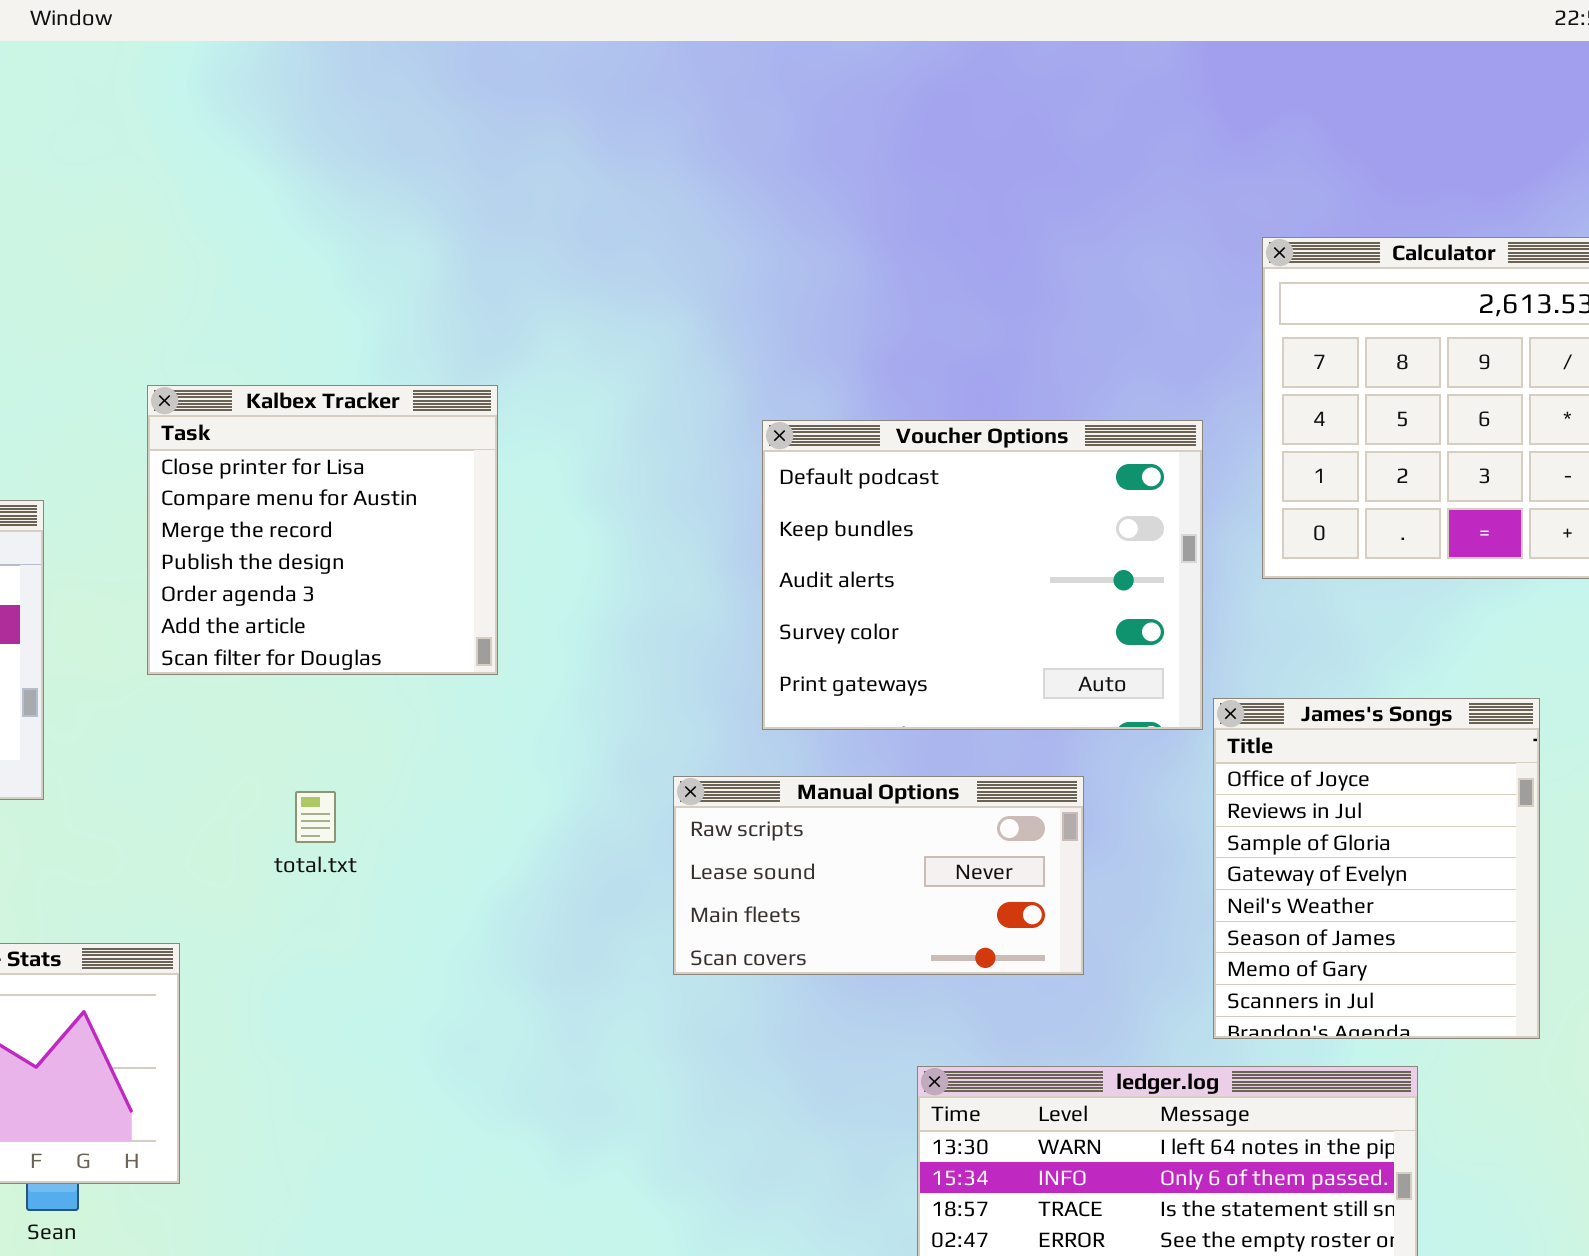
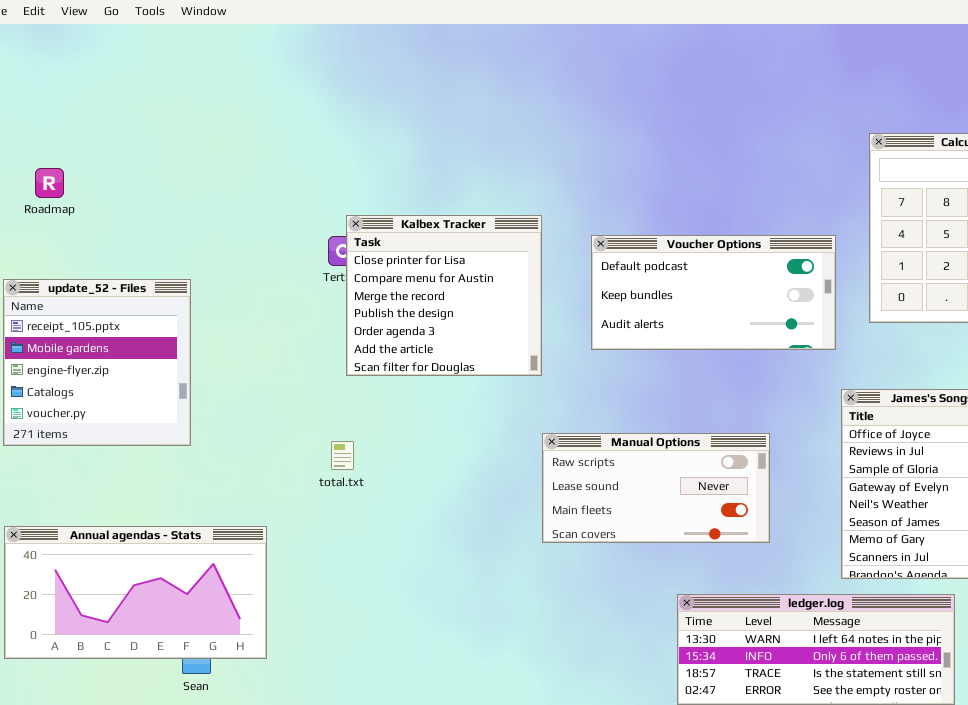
Kalbex Tracker: [147,385,498,675] -> [346,215,542,376], moved
Voucher Options: [762,420,1203,730] -> [591,235,836,350], resized

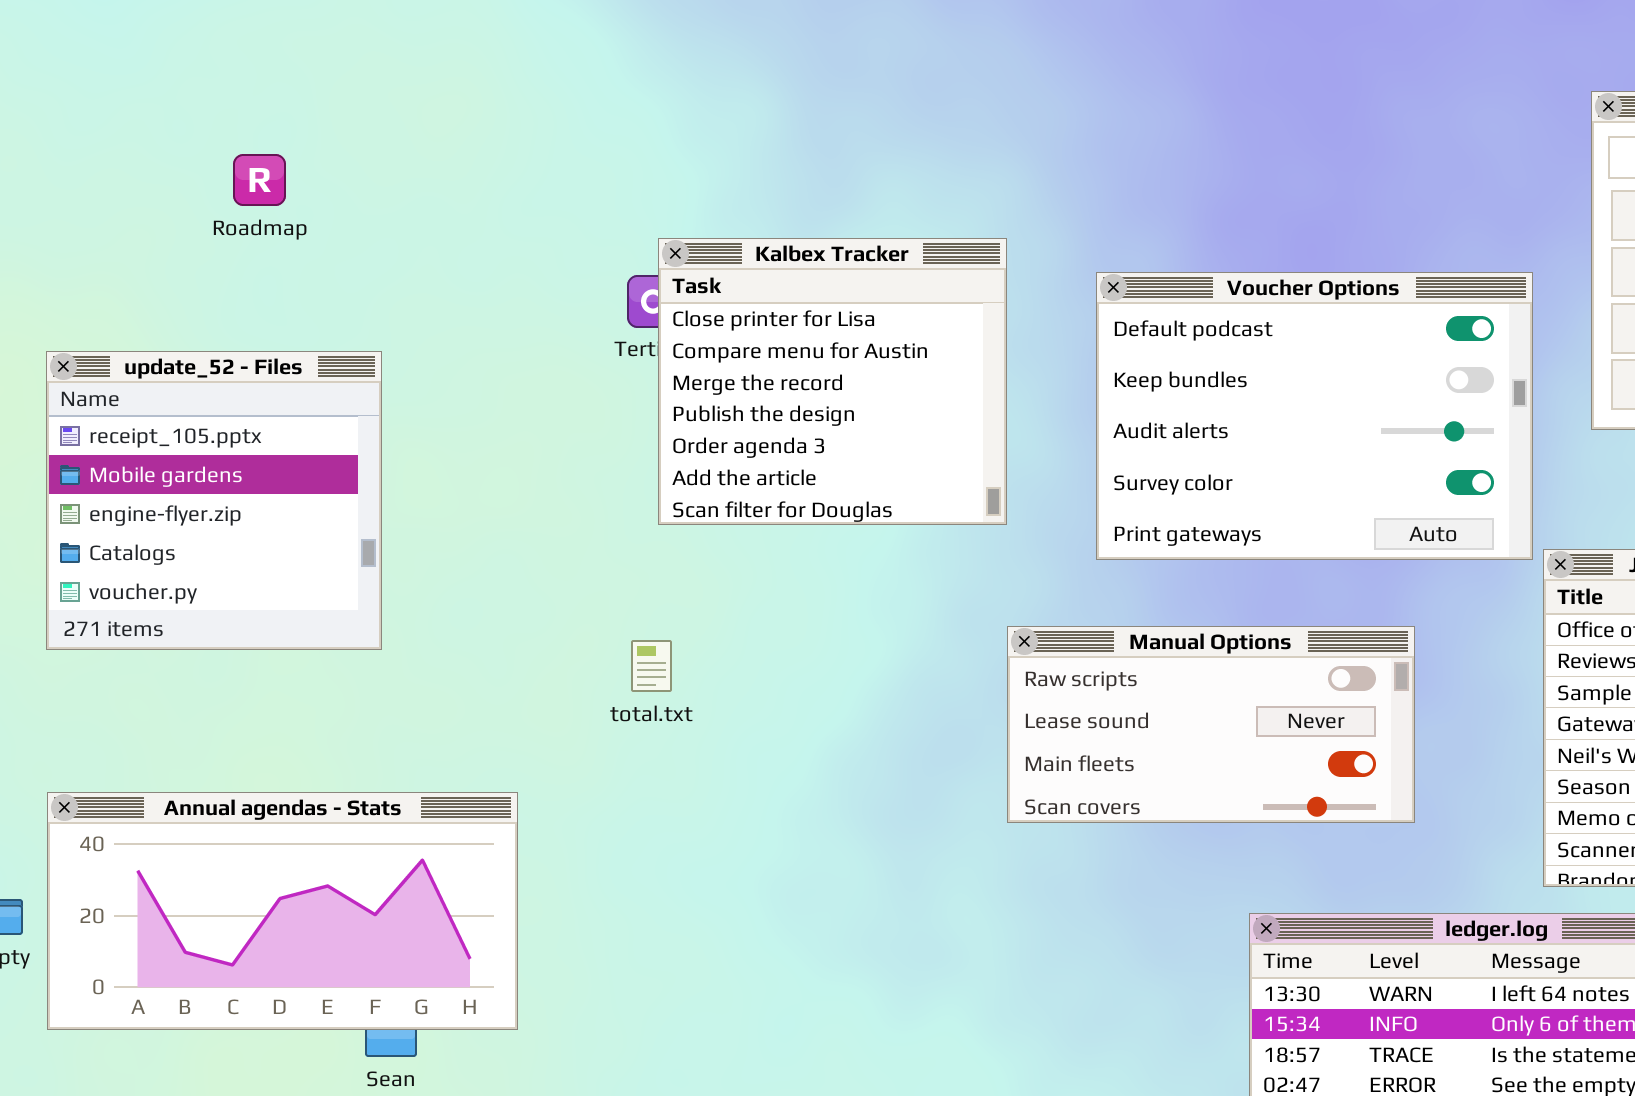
Roadmap: [35,168,64,198] -> [233,154,286,206], moved
Voucher Options: [591,235,836,350] -> [1096,272,1533,560], resized

